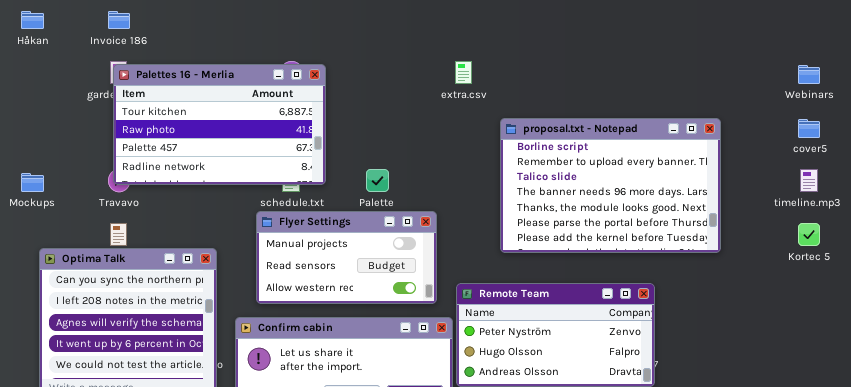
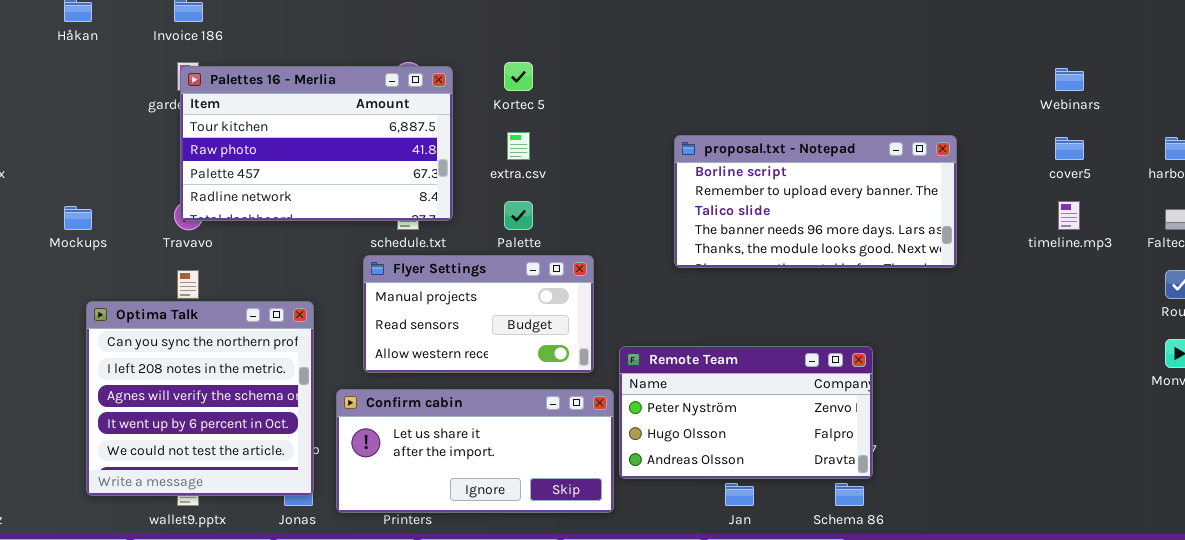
extra.csv: [455,61,472,84] -> [507,132,530,160], moved
proposal.txt - Notepad: [500,118,721,253] -> [674,135,957,268], resized
Kortec 5: [798,223,820,246] -> [504,62,533,91], moved

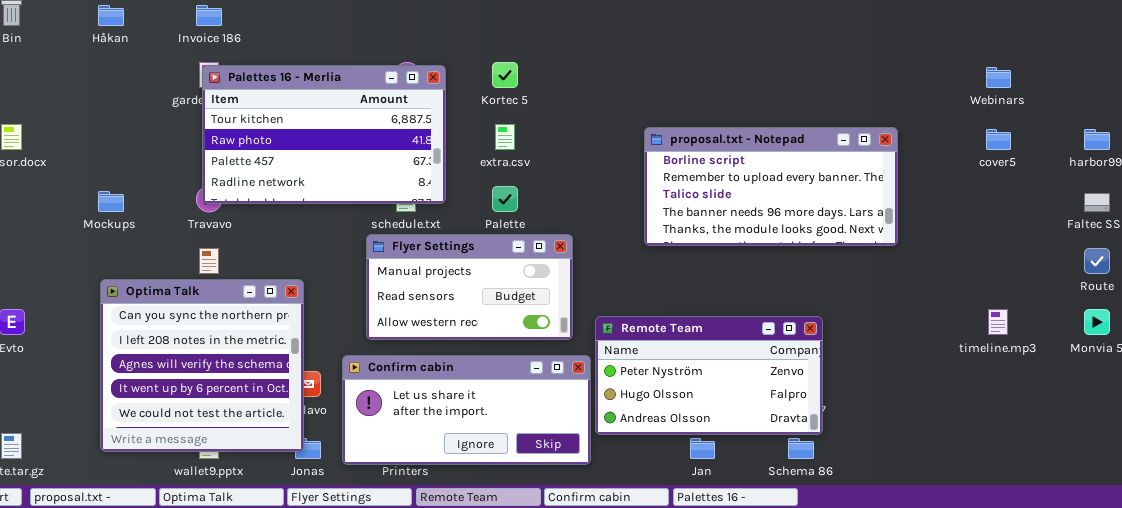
timeline.mp3: [1058,201,1080,230] -> [988,309,1008,335], moved
Optima Talk: [86,301,314,496] -> [100,279,304,452], moved

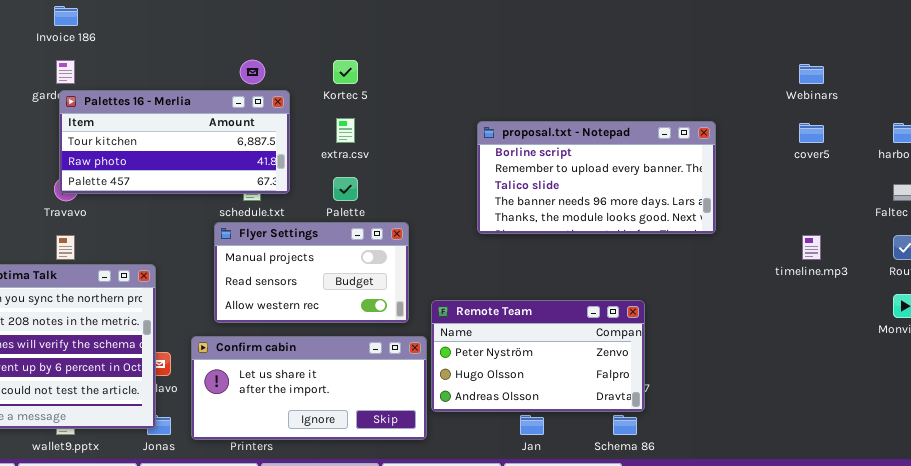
Palettes 16 - Merlia: [202,65,446,204] -> [59,90,290,194], resized
timeline.mp3: [988,309,1008,335] -> [802,235,821,260], moved

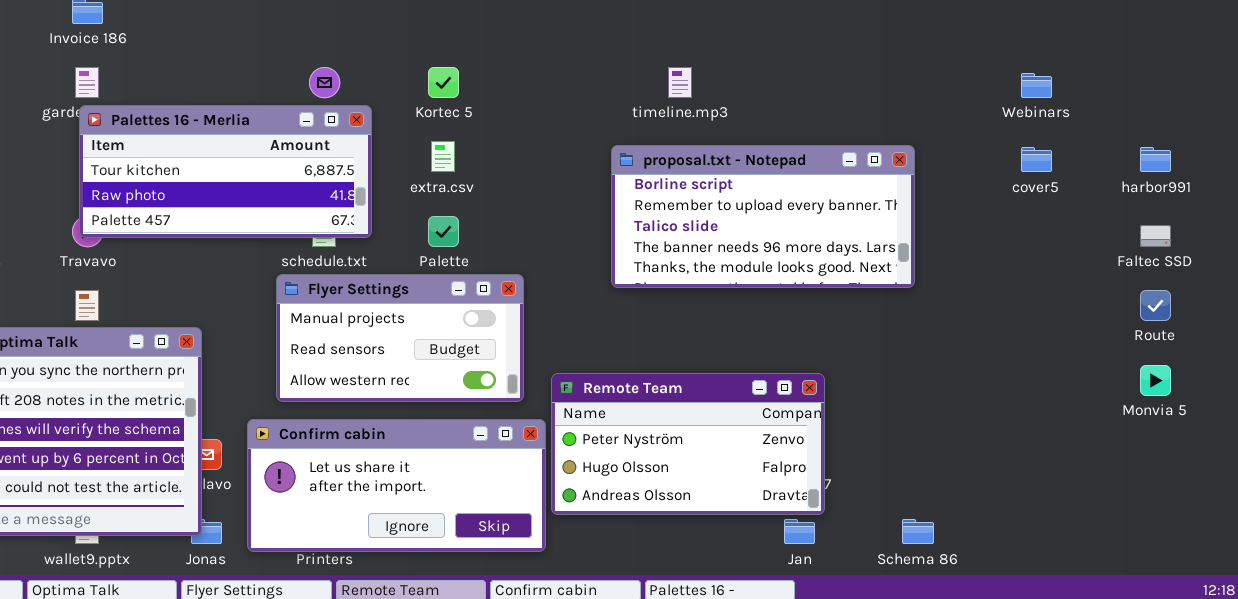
timeline.mp3: [802,235,821,260] -> [668,67,692,98], moved
Jan: [520,415,544,435] -> [784,519,815,544], moved
Schema 86: [613,415,637,435] -> [902,519,934,544], moved

